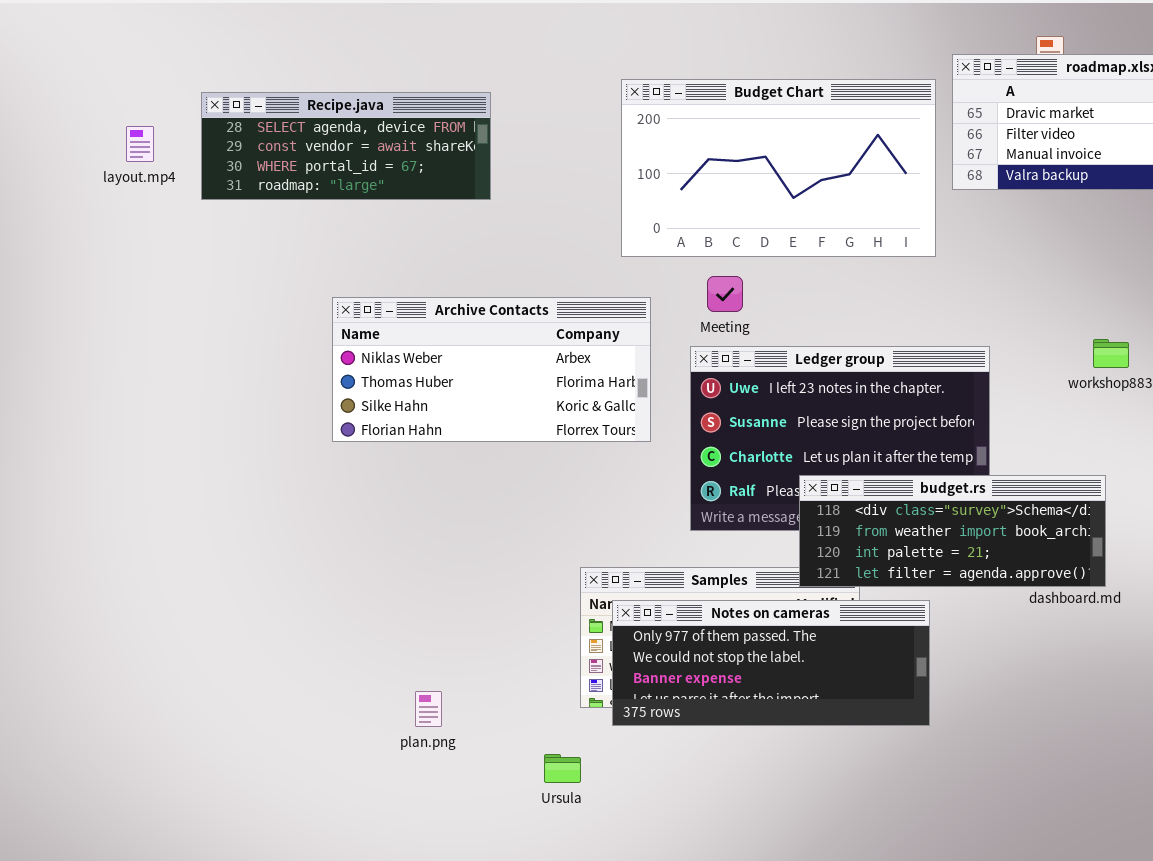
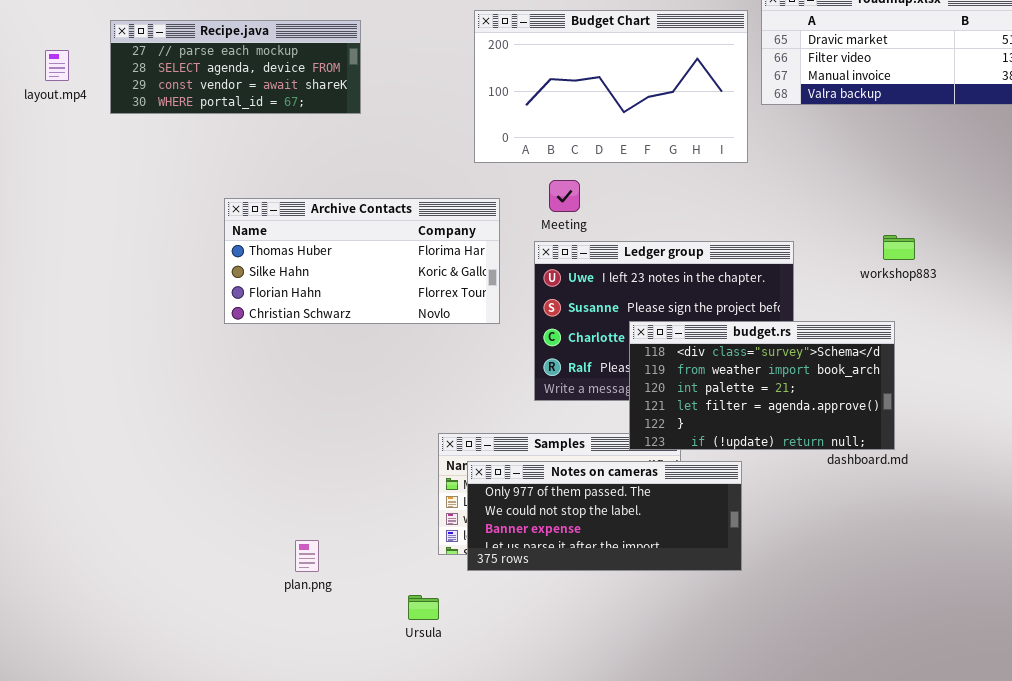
Recipe.java: [201,92,491,200] -> [110,20,361,114], scrolled up 1 row
Archive Contacts: [332,297,651,442] -> [224,198,500,324], scrolled down 1 row
budget.rs: [799,475,1106,587] -> [629,321,895,450], resized

